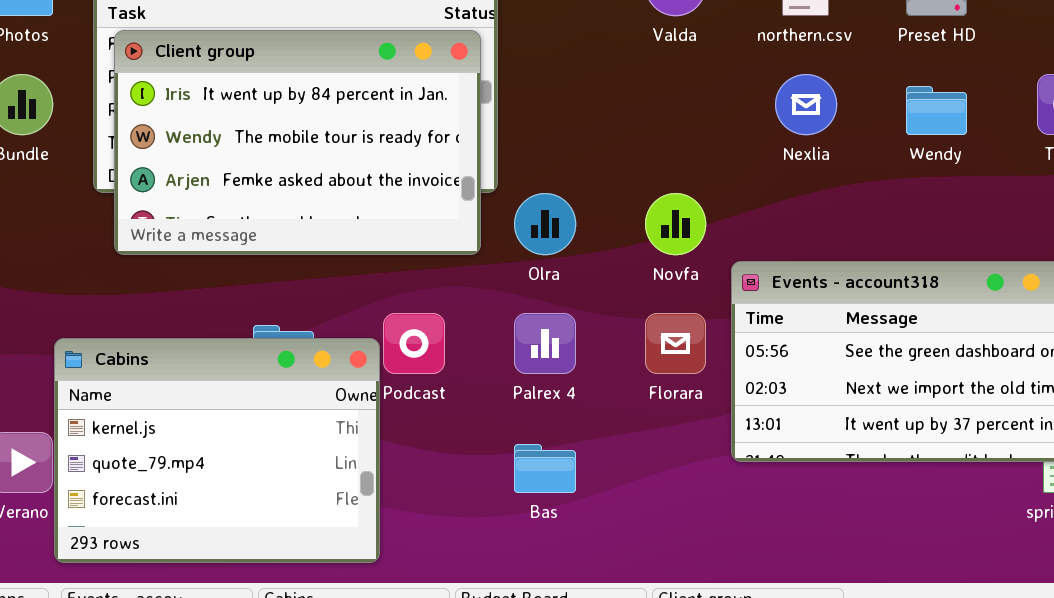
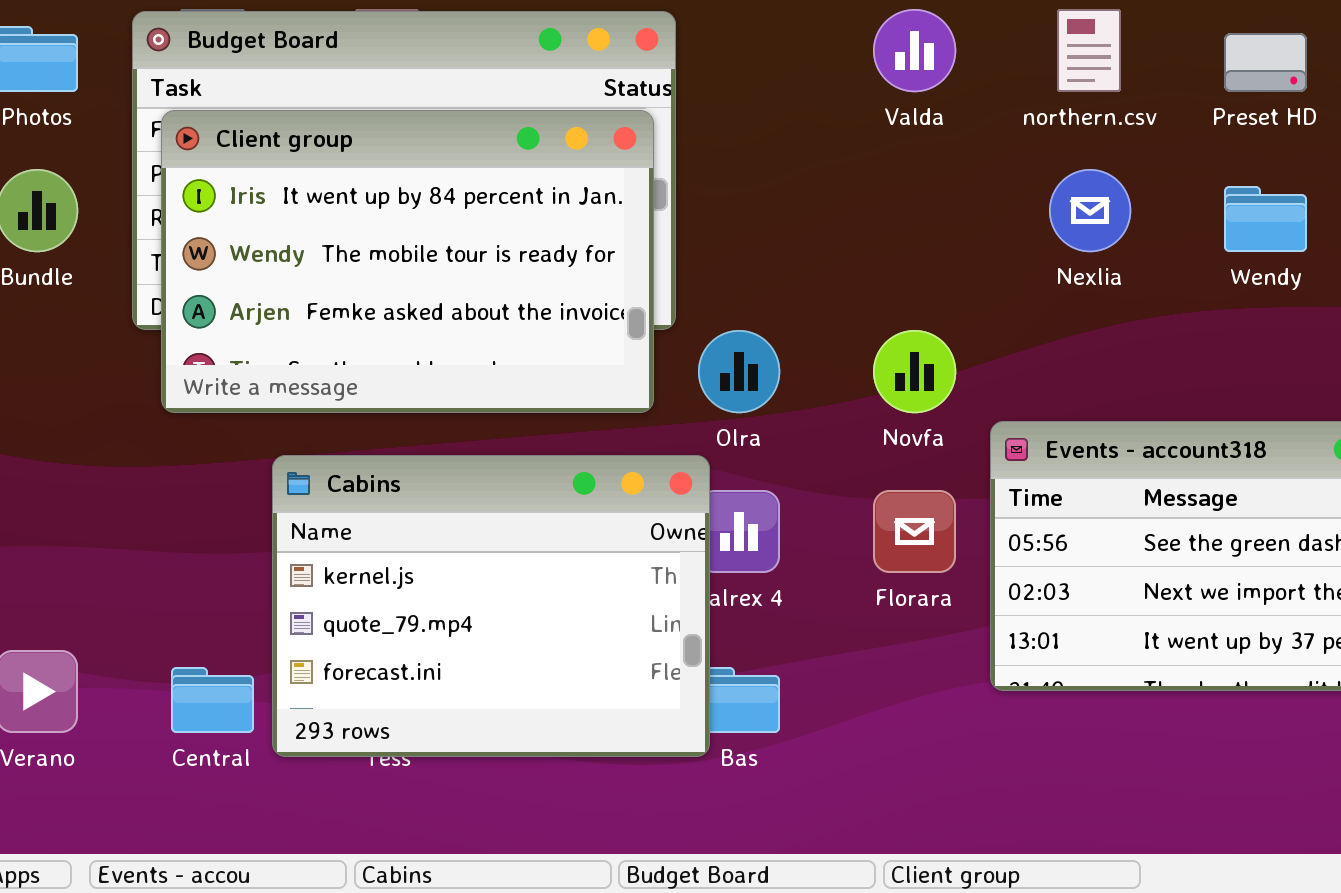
Cabins: [54,338,380,563] -> [272,455,710,757], moved

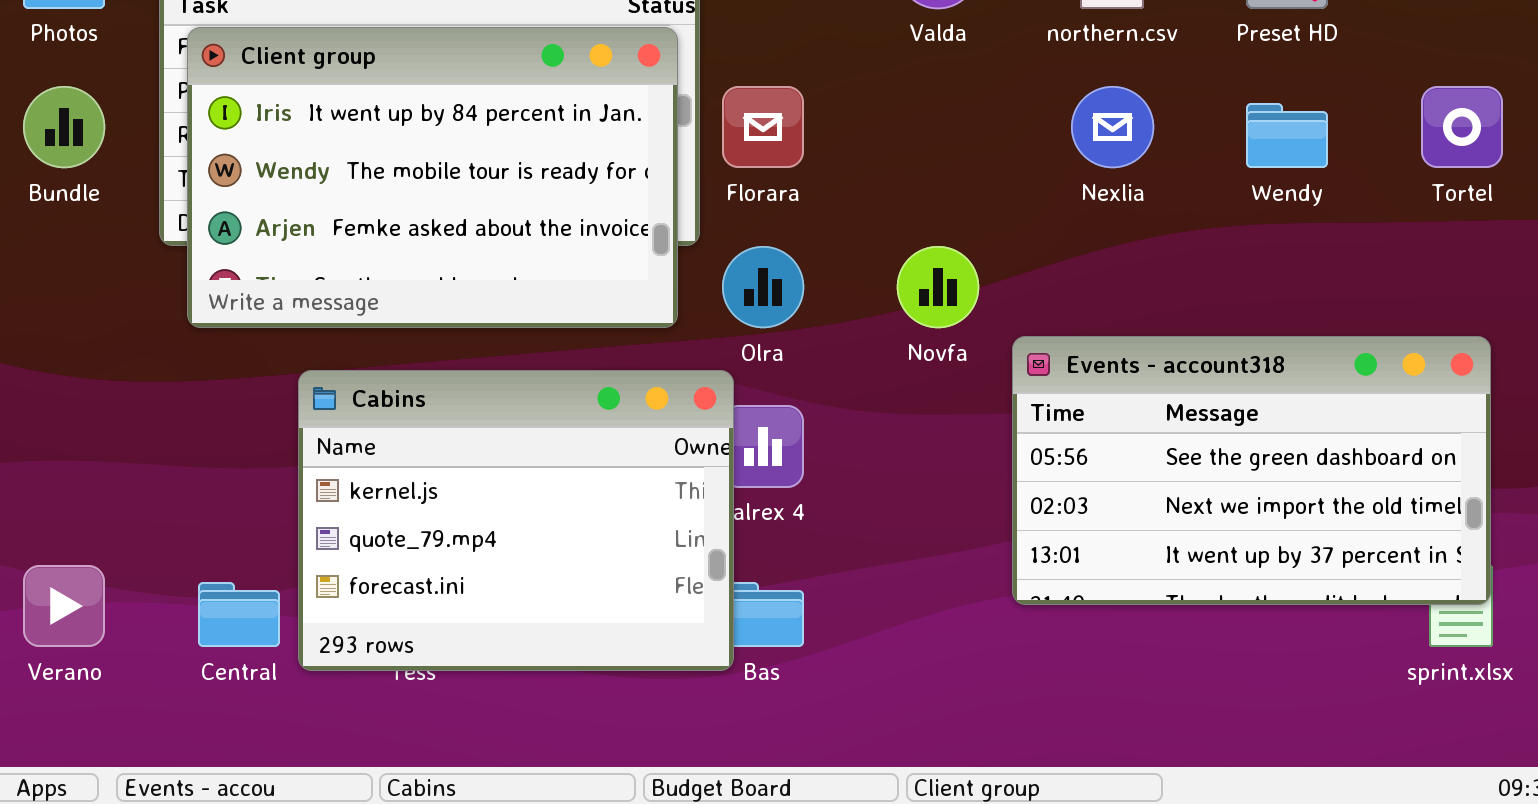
Florara: [873,490,956,573] -> [722,86,804,168], moved

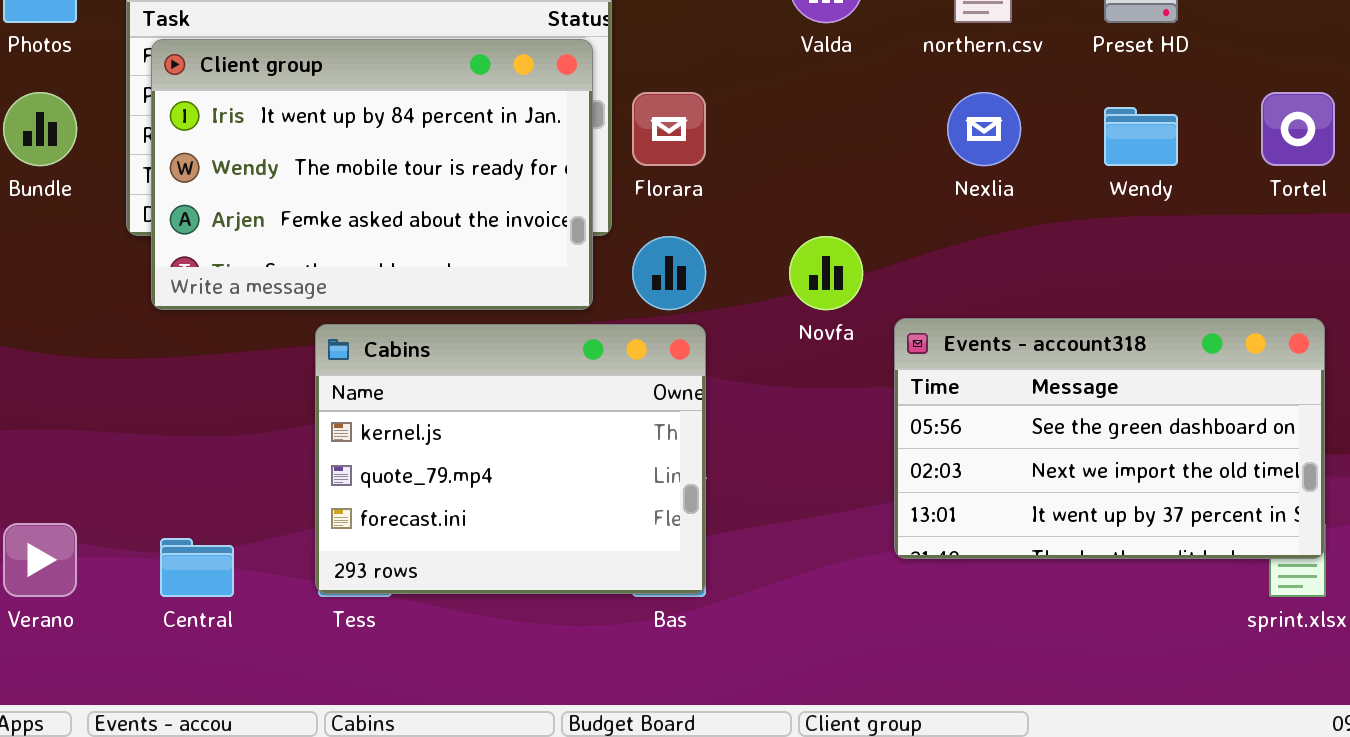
Cabins: [298,370,734,671] -> [315,324,706,594], moved

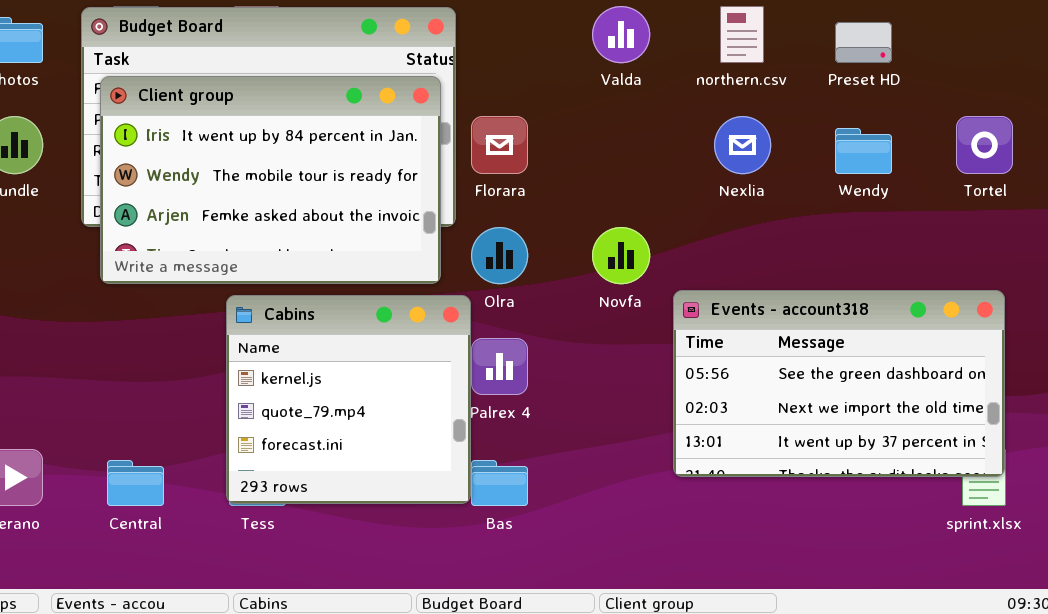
Cabins: [315,324,706,594] -> [226,295,471,504], resized

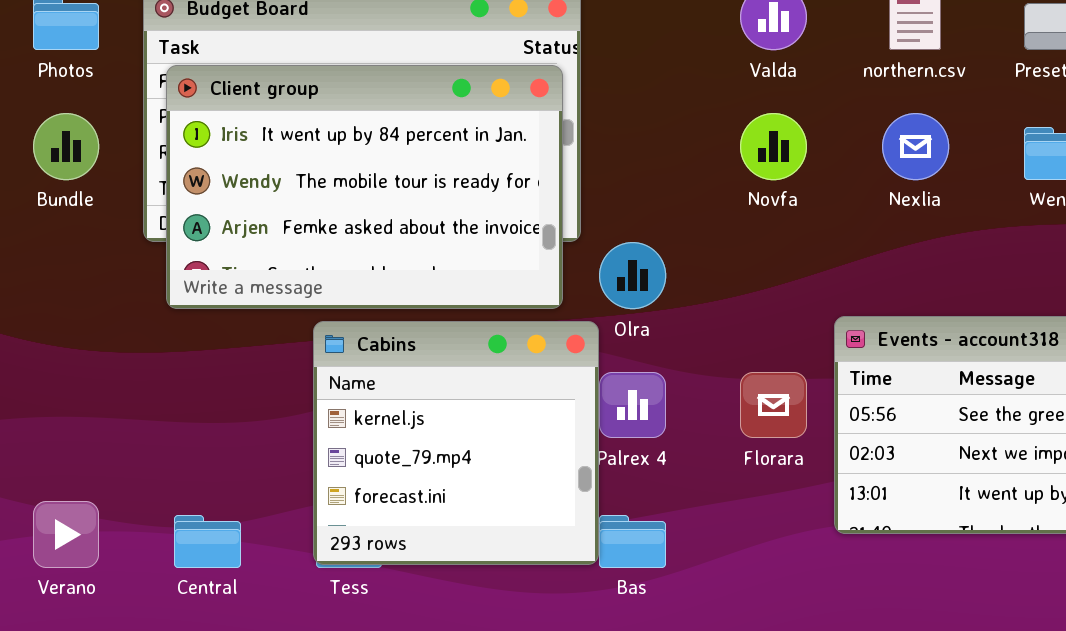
Florara: [471,116,528,174] -> [740,372,807,438], moved
Novfa: [592,227,650,284] -> [740,113,807,180], moved

